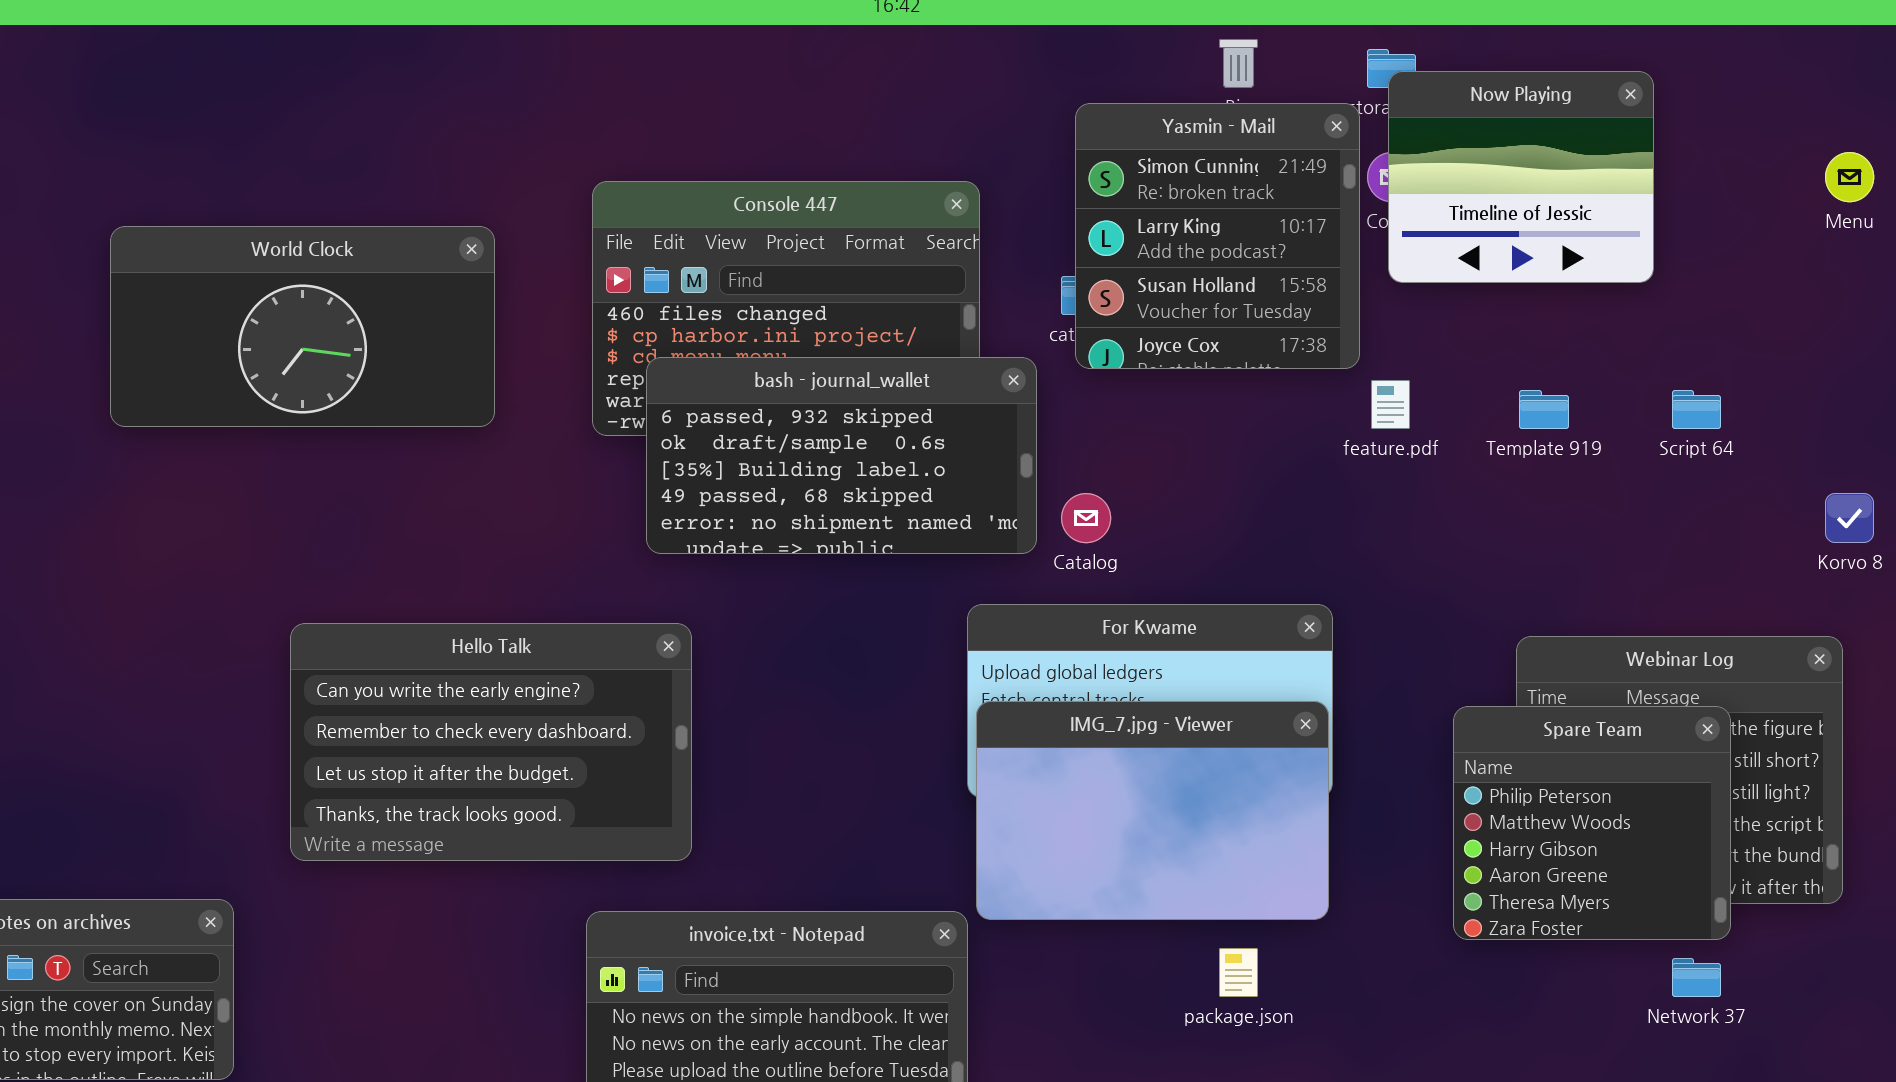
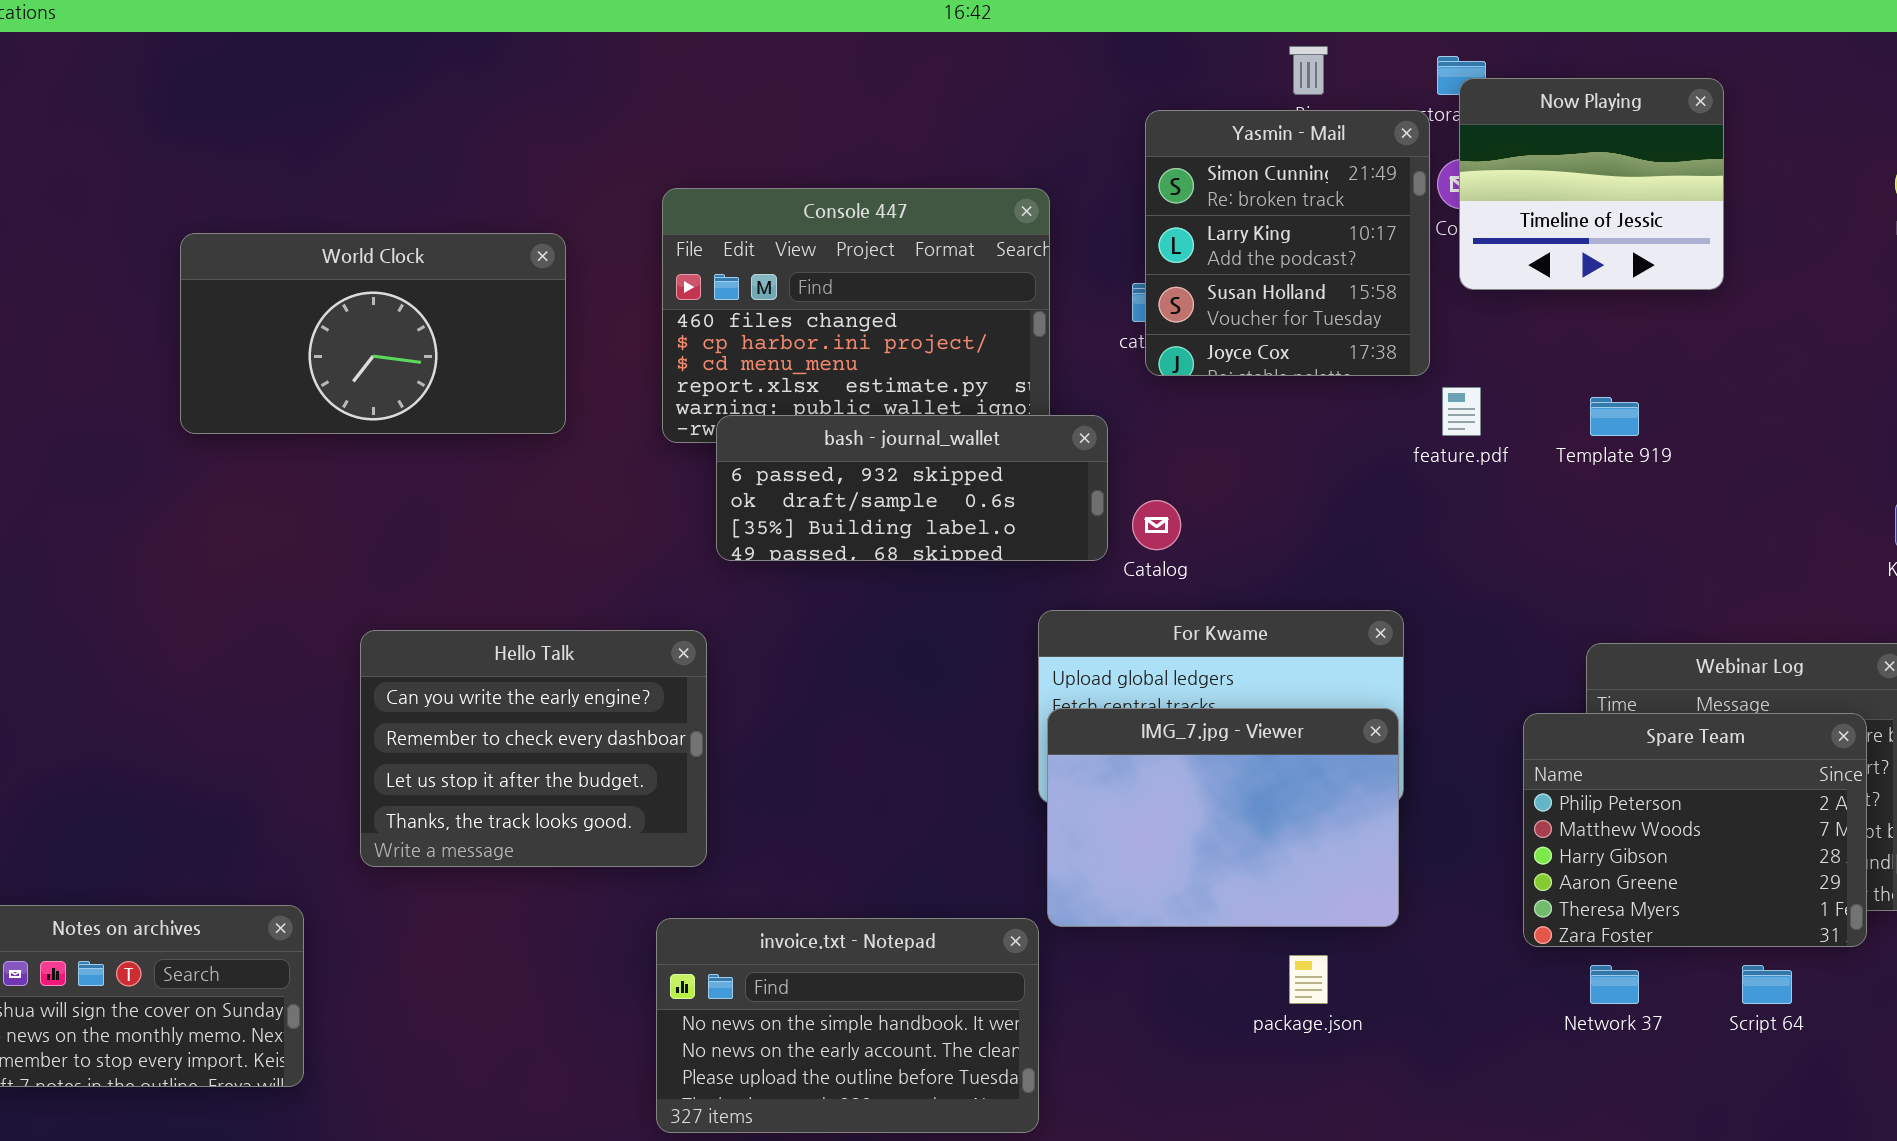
bash - journal_wallet: [646,357,1037,554] -> [716,415,1108,561], resized
Script 64: [1672,390,1721,429] -> [1742,965,1792,1004], moved
Hello Talk: [290,623,692,861] -> [360,630,707,867], resized
Spare Team: [1453,706,1731,940] -> [1523,713,1867,947], resized
Network 37: [1672,958,1721,997] -> [1590,965,1639,1004], moved

